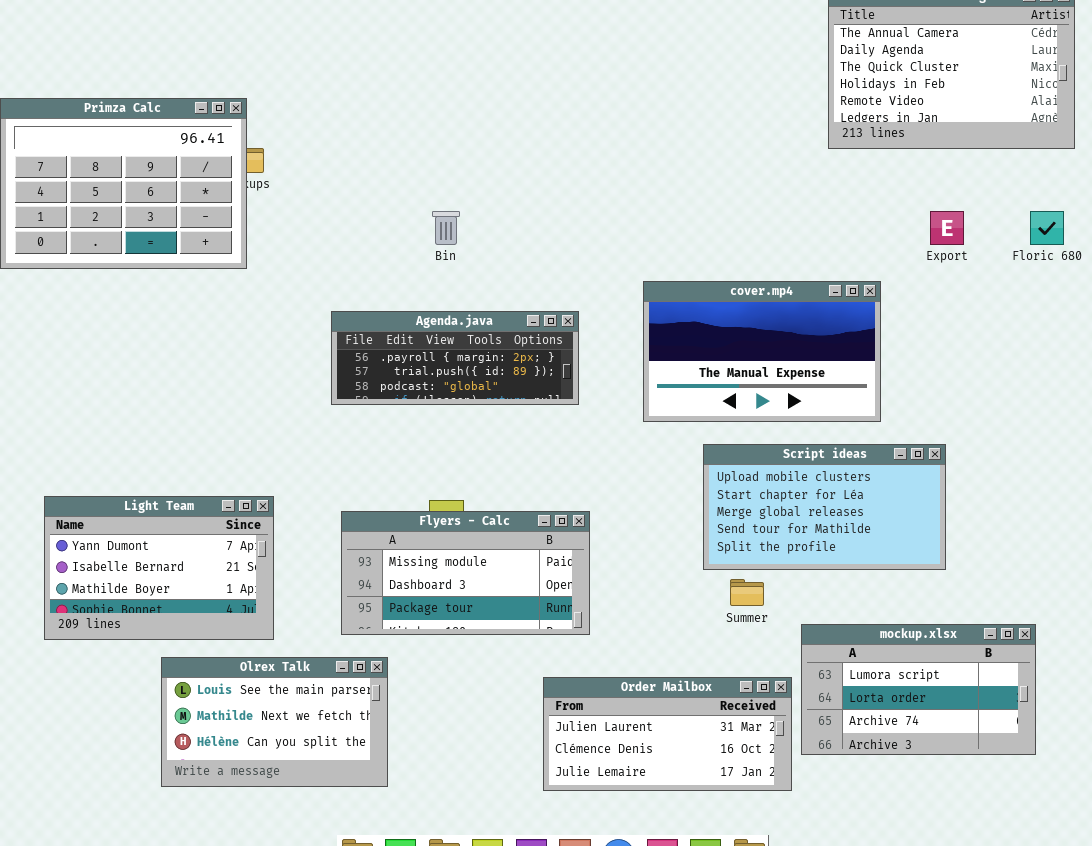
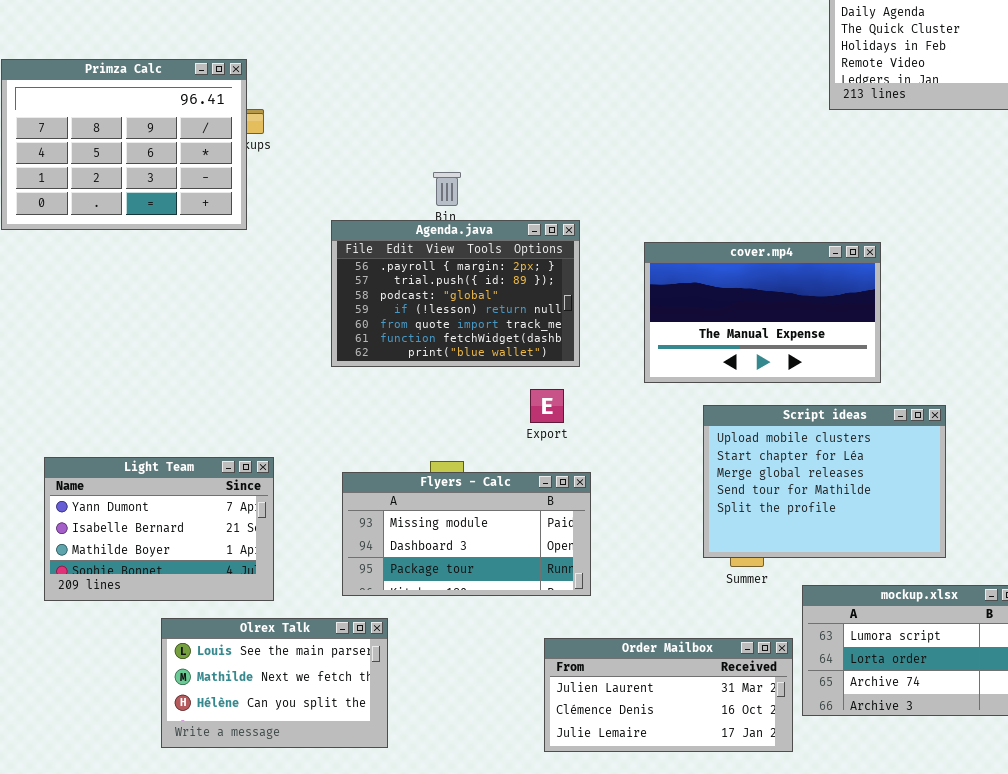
Export: [930,211,964,245] -> [530,389,564,423], moved
Agenda.java: [331,311,579,405] -> [331,220,580,367], resized
Script ideas: [703,444,946,570] -> [703,405,946,558], resized

